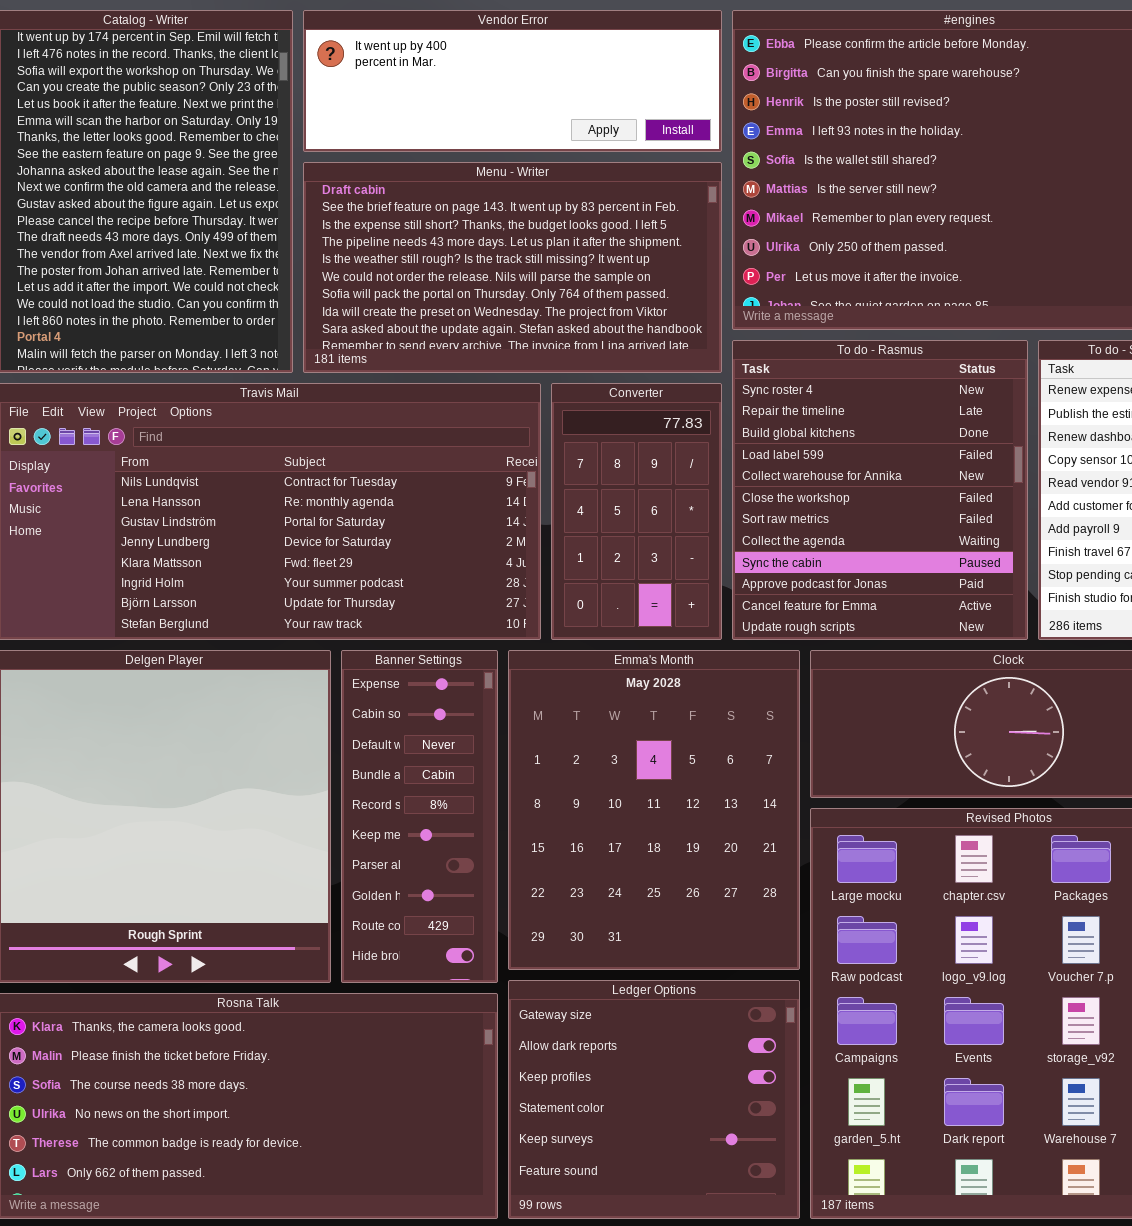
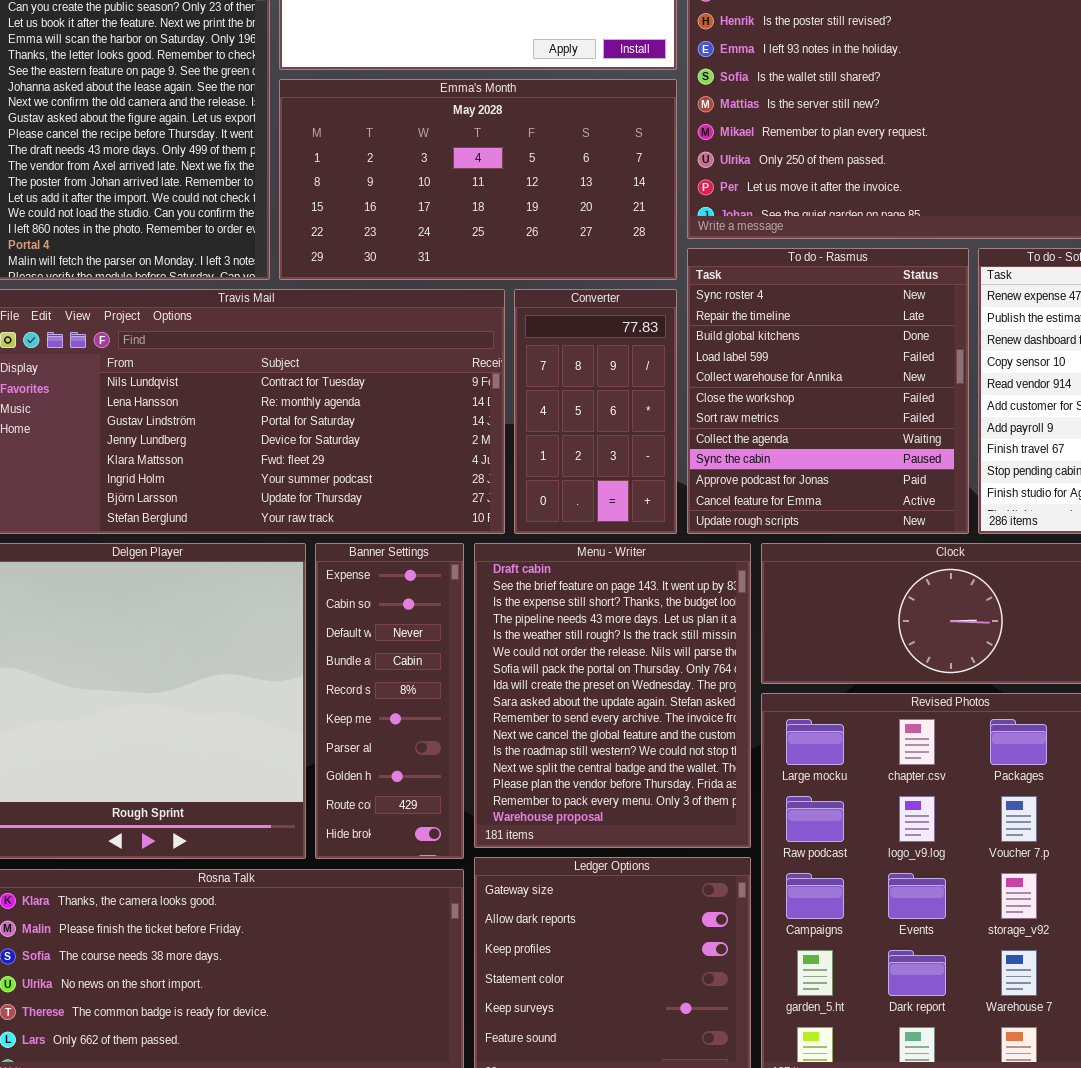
Menu - Writer: [303,162,722,373] -> [474,543,751,848], moved, resized
Emma's Month: [508,650,800,970] -> [279,79,677,280], moved, resized

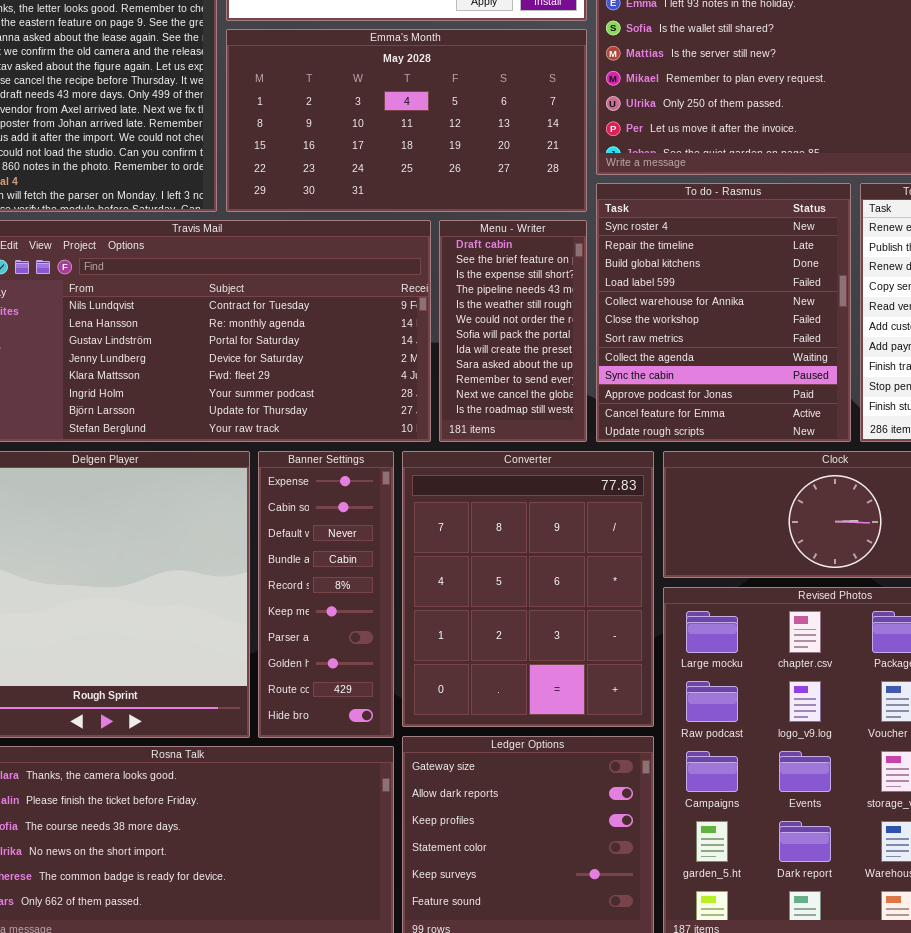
Converter: [514,289,677,534] -> [402,451,654,727], moved, resized
Menu - Writer: [474,543,751,848] -> [439,220,587,442], moved, resized

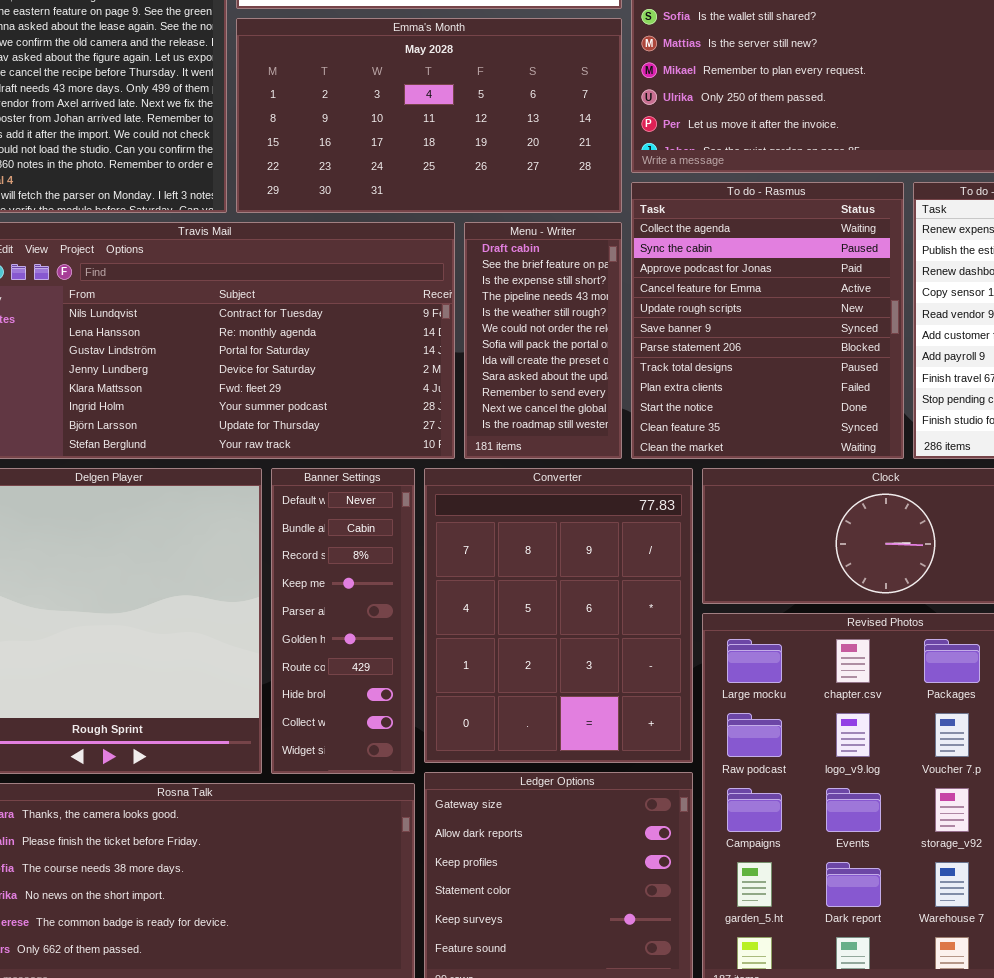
To do - Rasmus: [596,183,851,442] -> [631,182,904,459], scrolled down 7 rows
Banner Settings: [258,451,394,738] -> [271,468,415,774], scrolled down 2 rows

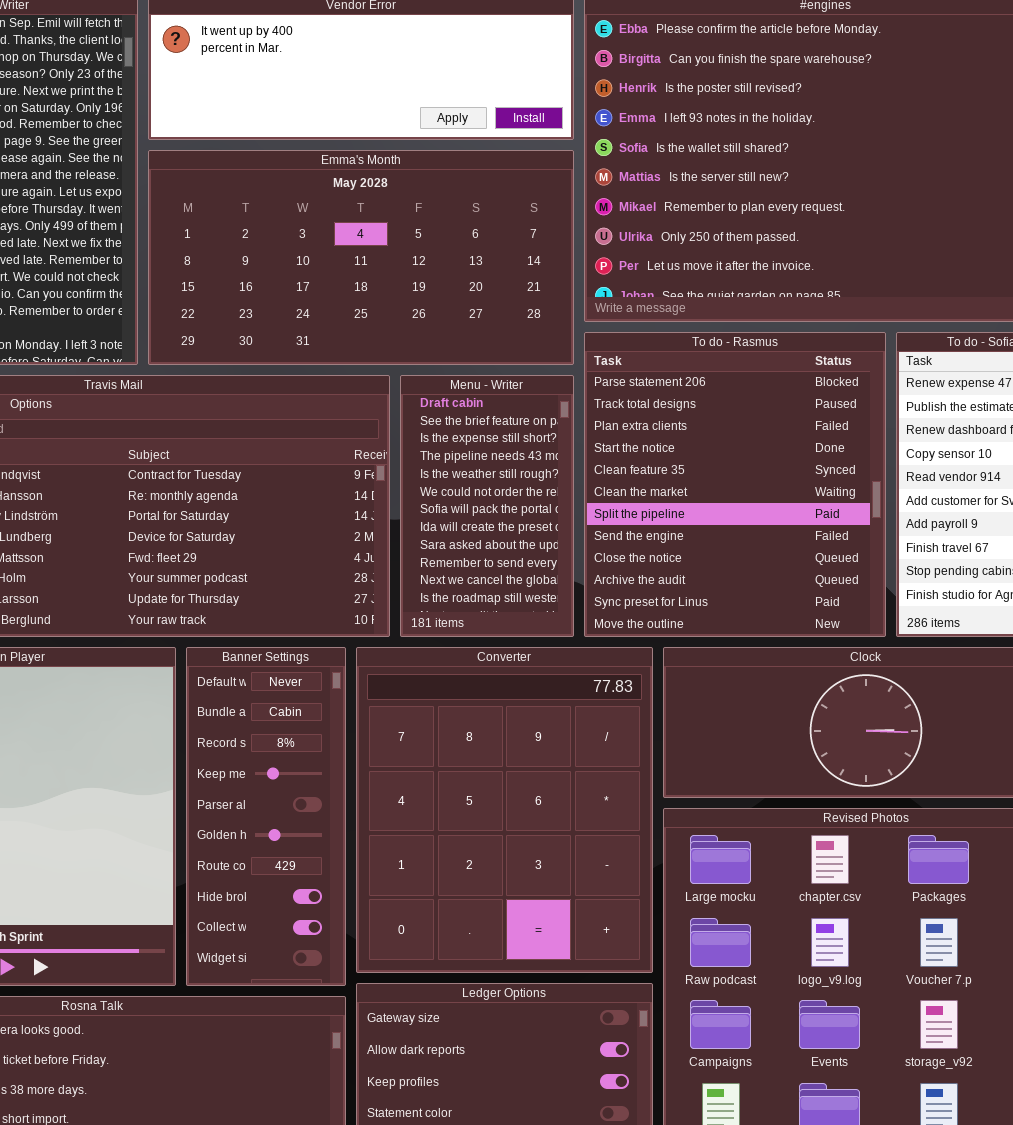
To do - Rasmus: [631,182,904,459] -> [584,332,886,637], scrolled down 6 rows

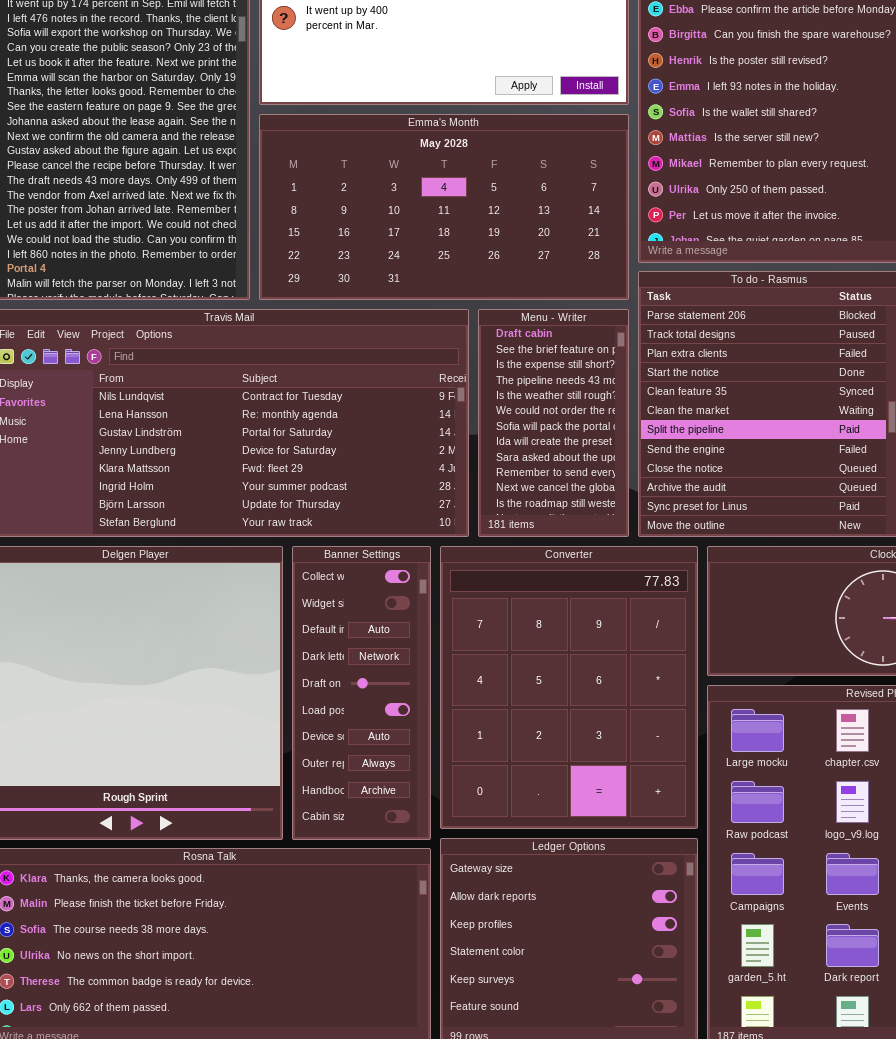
Banner Settings: [186,647,346,986] -> [292,546,431,840], scrolled down 8 rows

